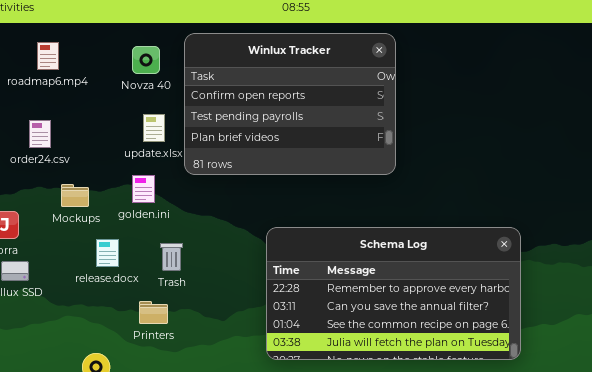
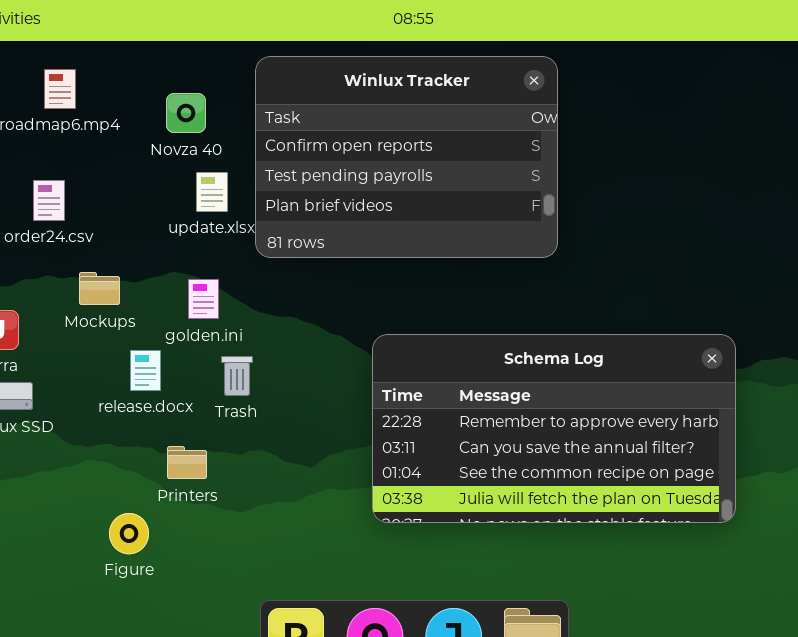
Novza 40: [132,46,160,74] -> [166,93,206,133], moved
golden.ini: [132,175,155,203] -> [188,279,219,319], moved
Printers: [139,301,168,324] -> [167,446,207,479], moved

